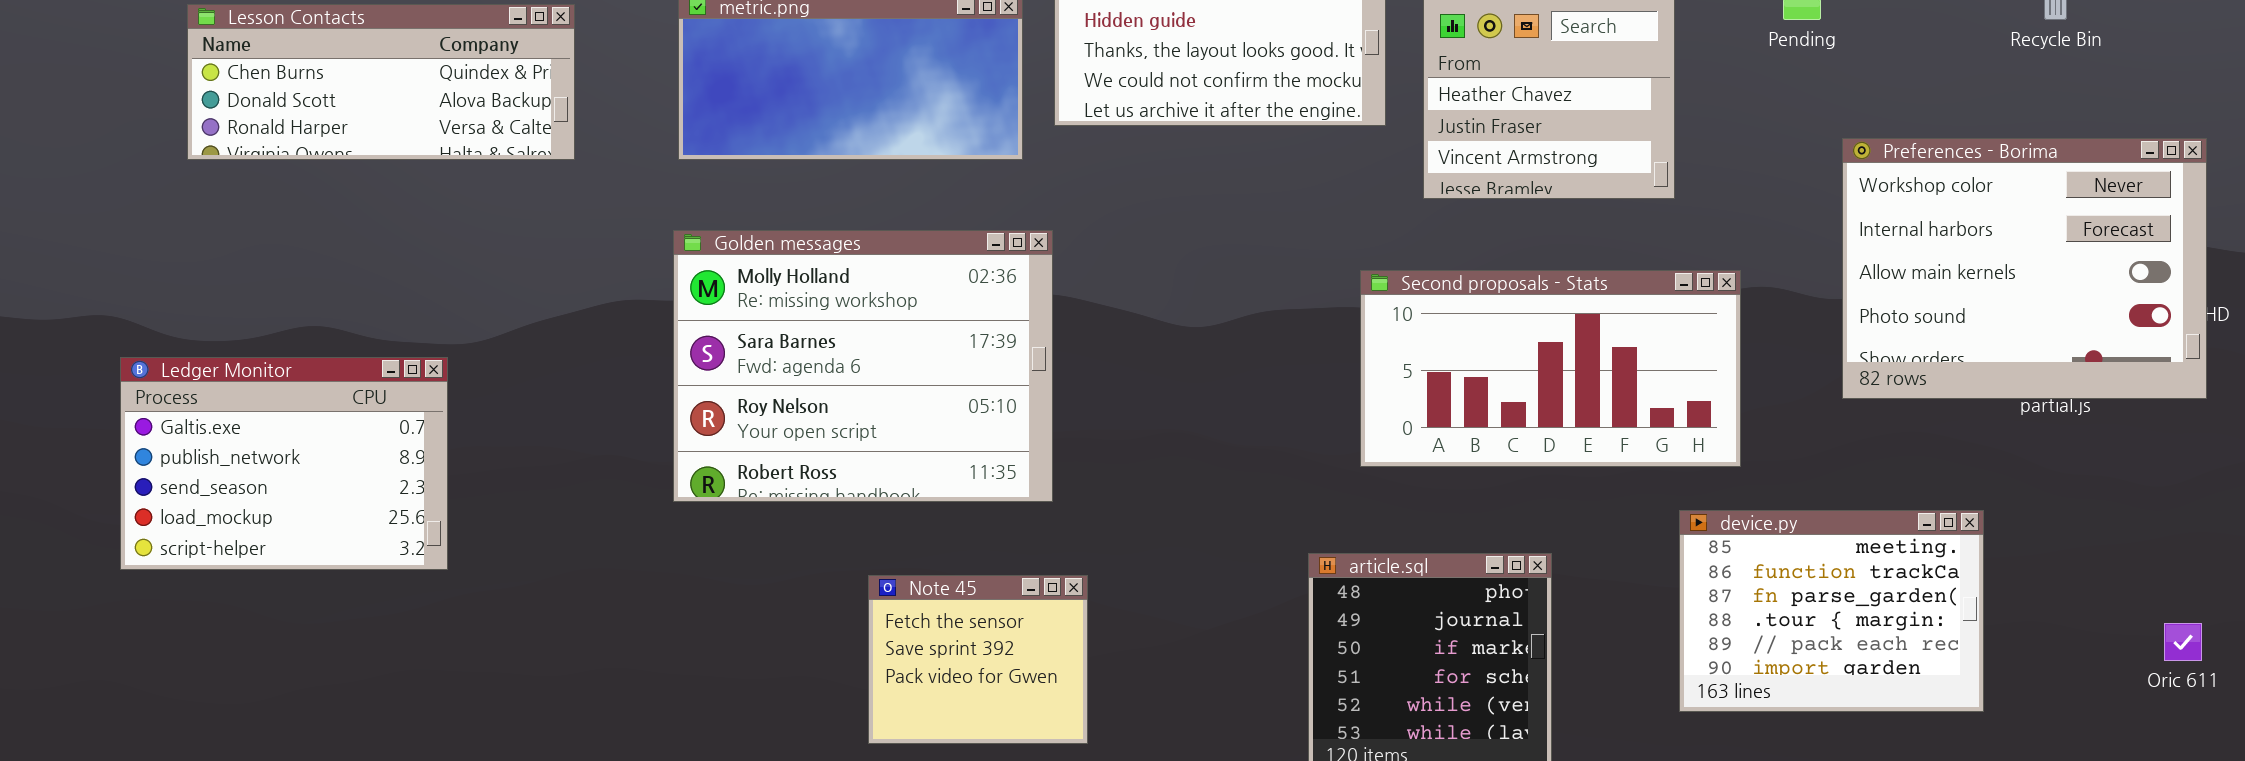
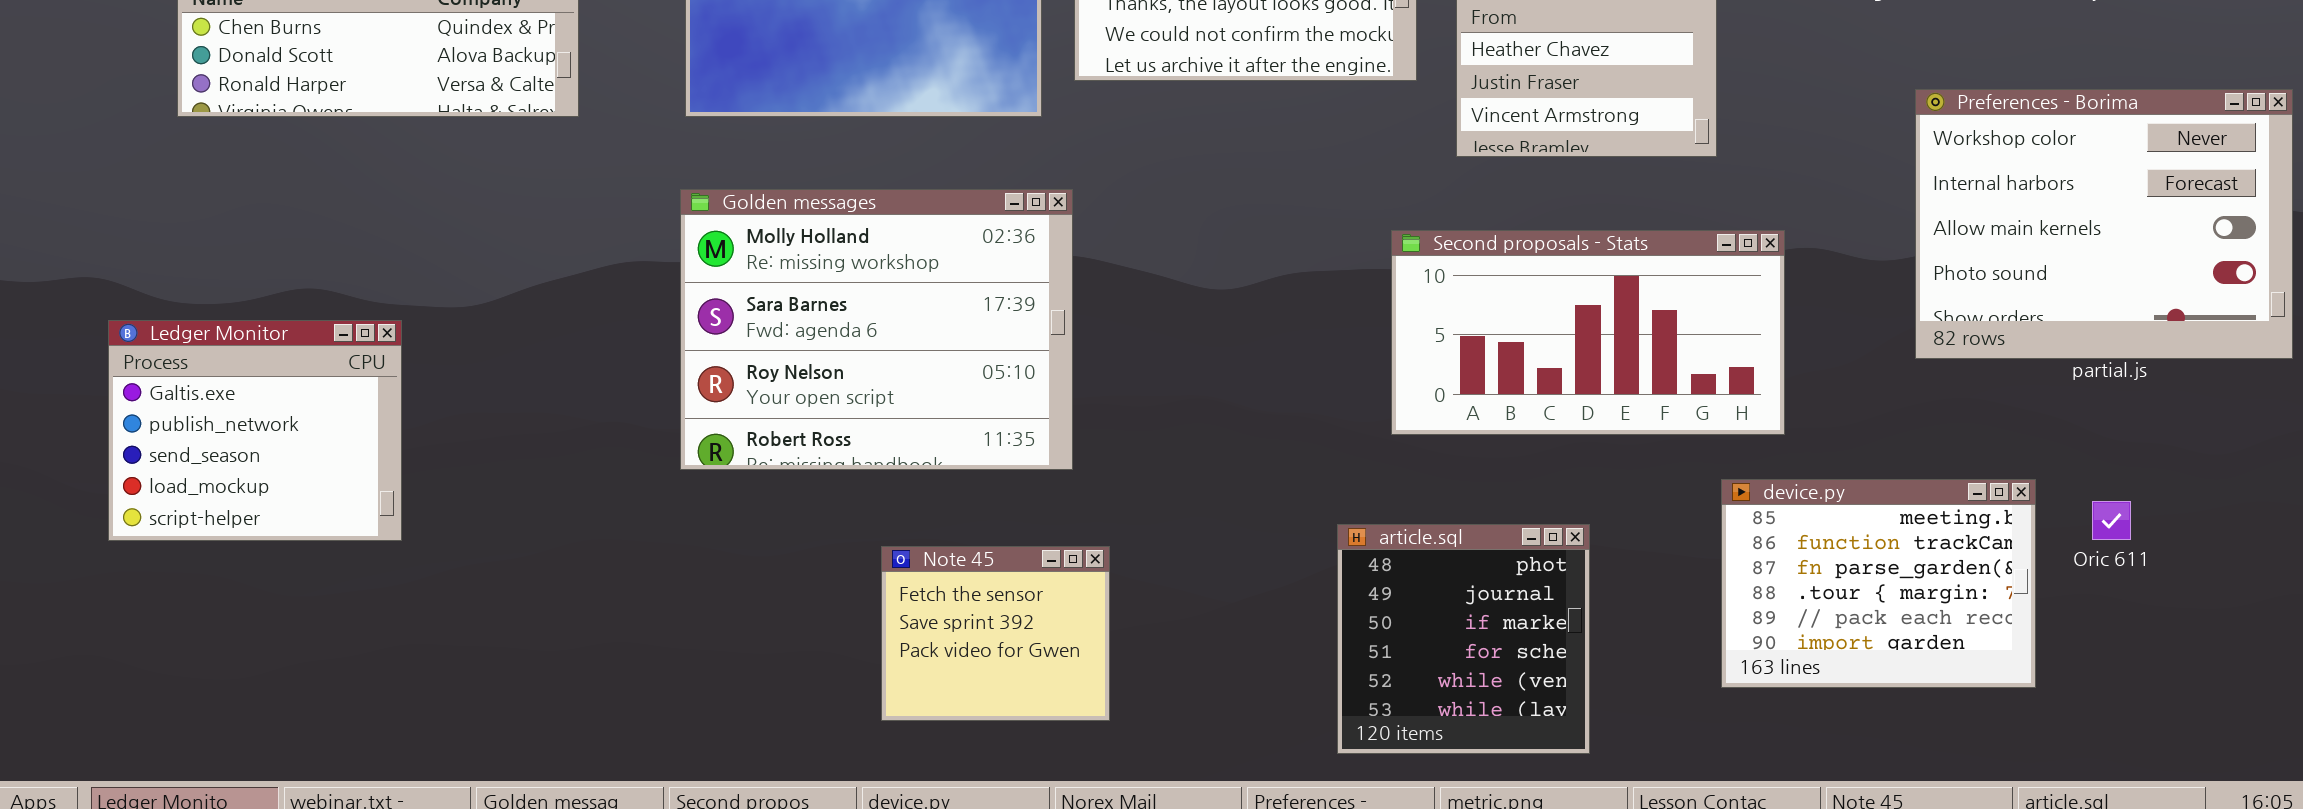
Preferences - Borima: [1842,138,2207,399] -> [1915,89,2293,359], moved
Ledger Monitor: [120,357,448,570] -> [108,320,402,541], resized
Oric 611: [2164,623,2202,661] -> [2092,501,2131,540], moved

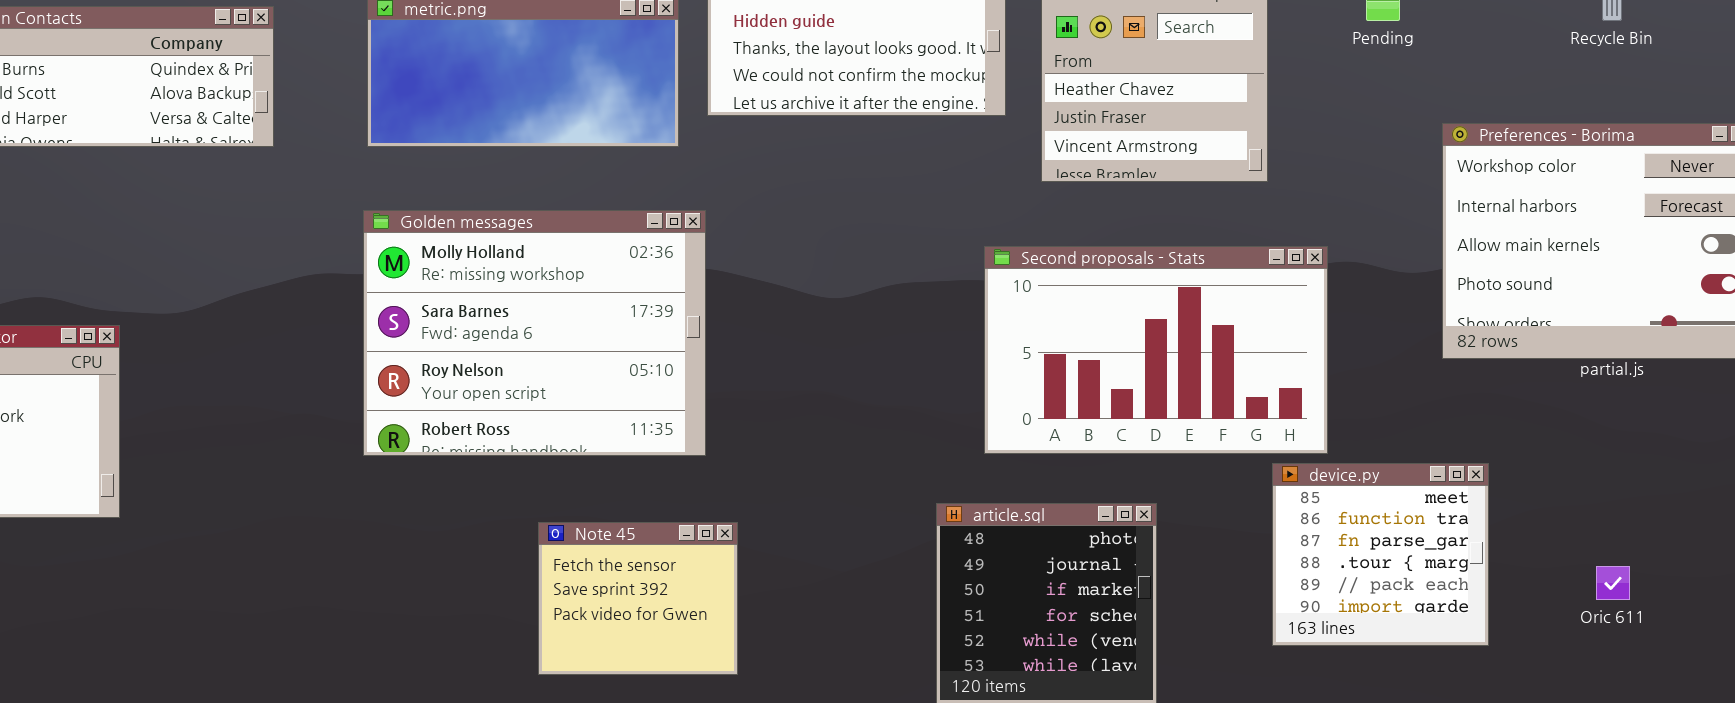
Second proposals - Stats: [1391,230,1785,435] -> [984,246,1328,454], resized
device.py: [1721,479,2036,688] -> [1272,463,1489,646], resized
Oric 611: [2092,501,2131,540] -> [1596,566,1630,600], moved

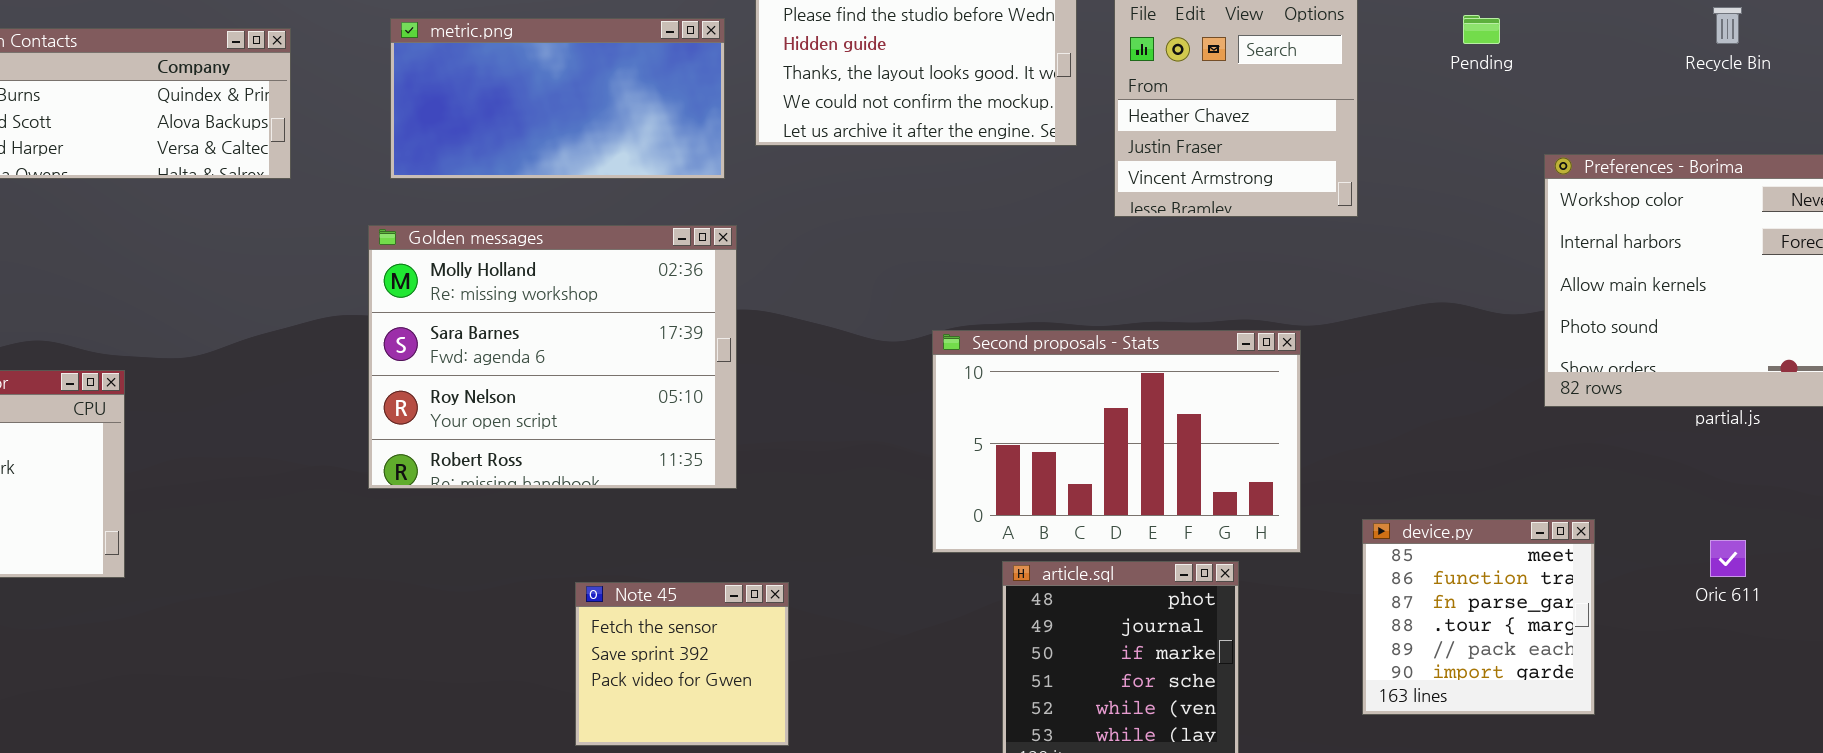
Golden messages: [363,210,706,456] -> [368,225,737,489], moved
Second proposals - Stats: [984,246,1328,454] -> [932,330,1301,553], moved
Oric 611: [1596,566,1630,600] -> [1710,540,1746,577], moved

